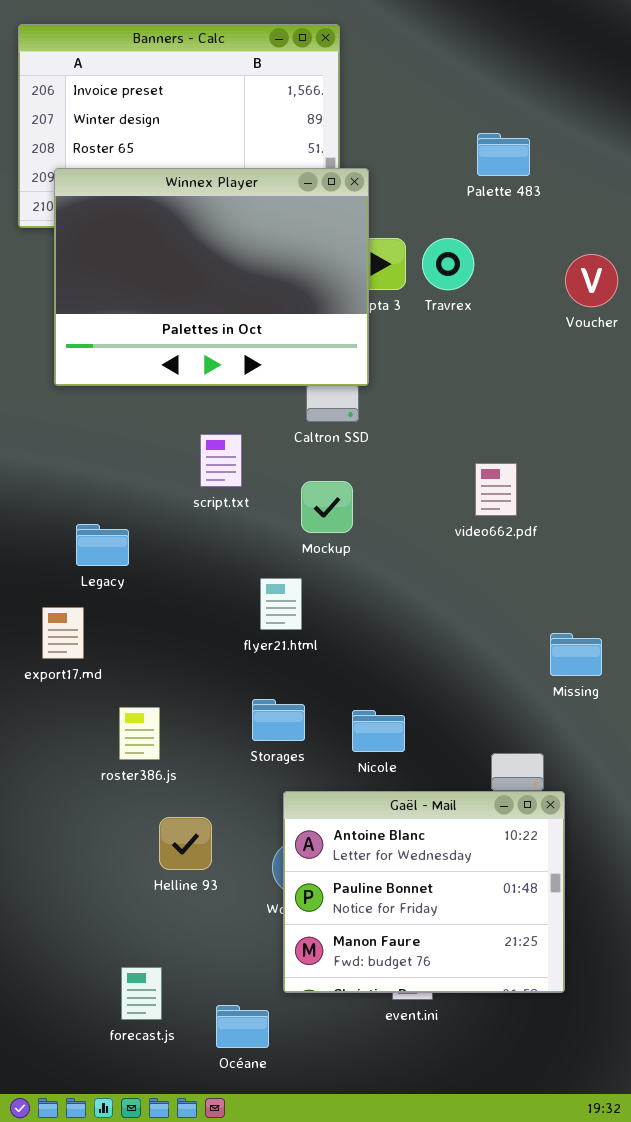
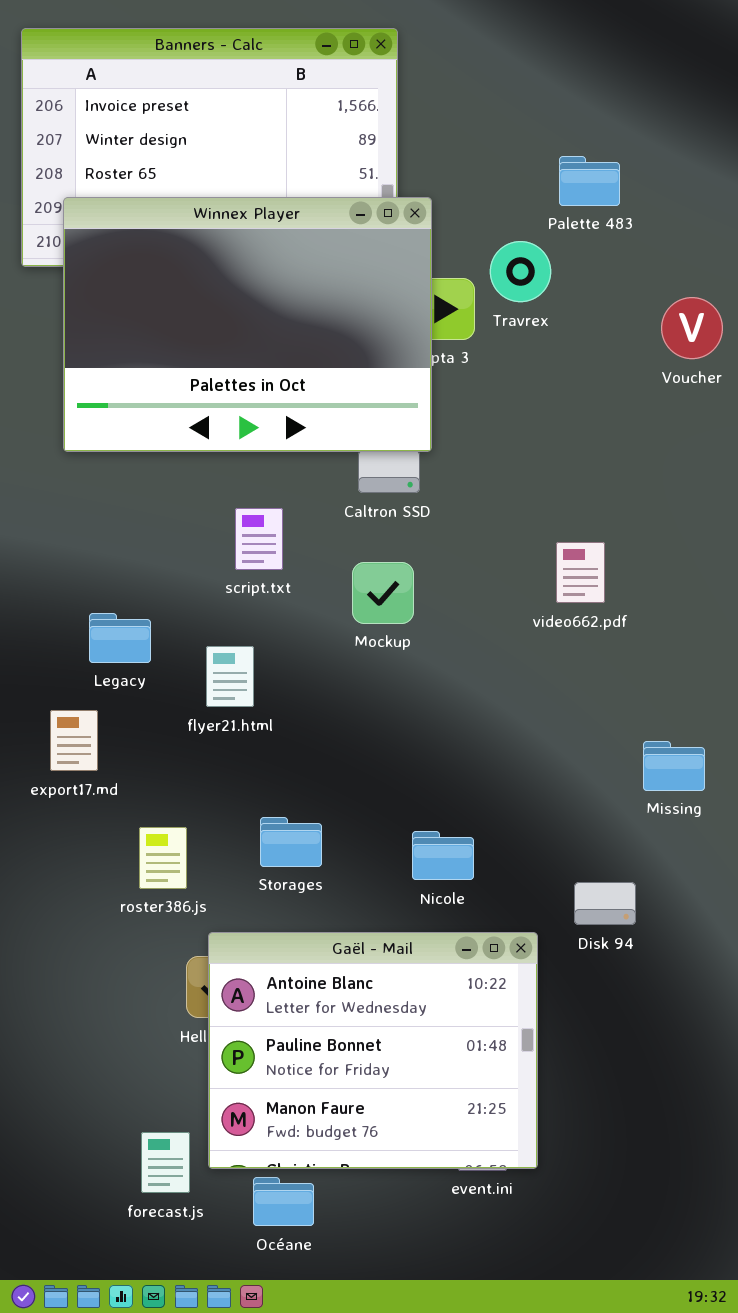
Travrex: [422,238,474,290] -> [490,241,551,302], moved
flyer21.html: [260,578,302,630] -> [206,646,254,707], moved
Storages: [252,699,305,741] -> [260,817,322,867], moved
Gaël - Mail: [283,791,565,993] -> [208,932,538,1169], moved

